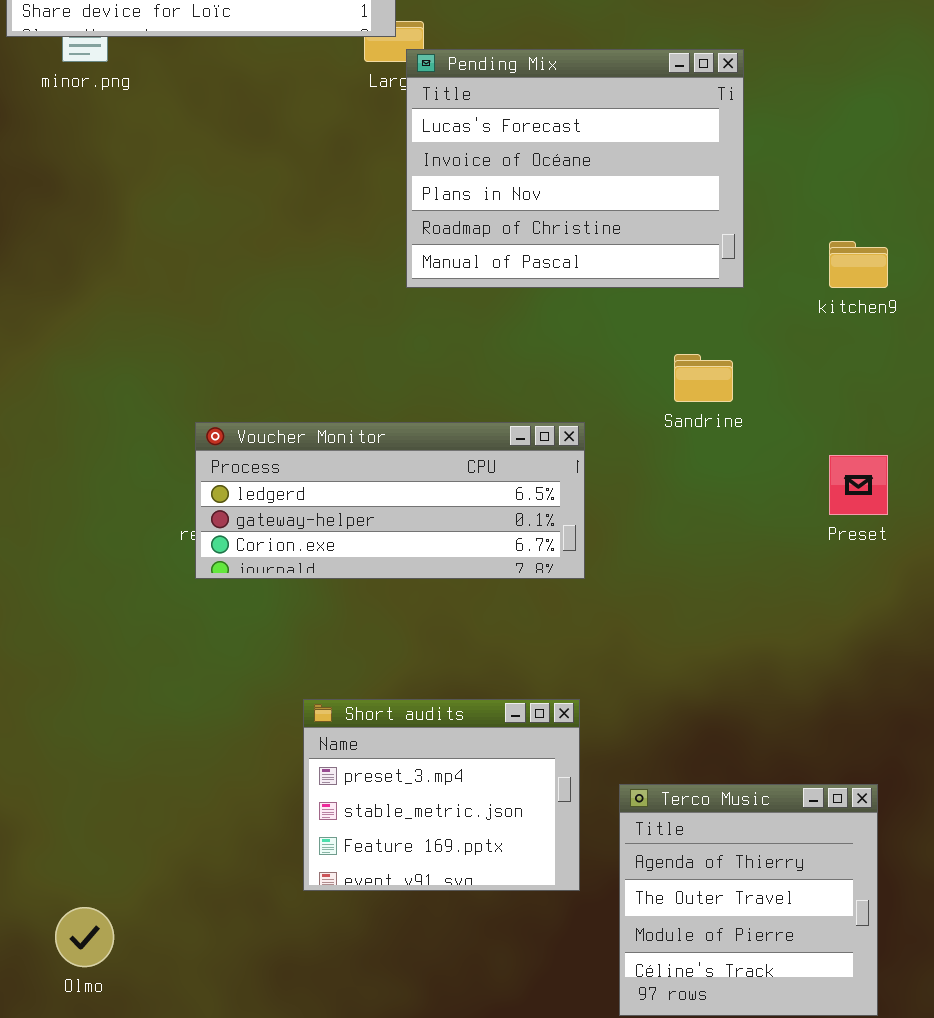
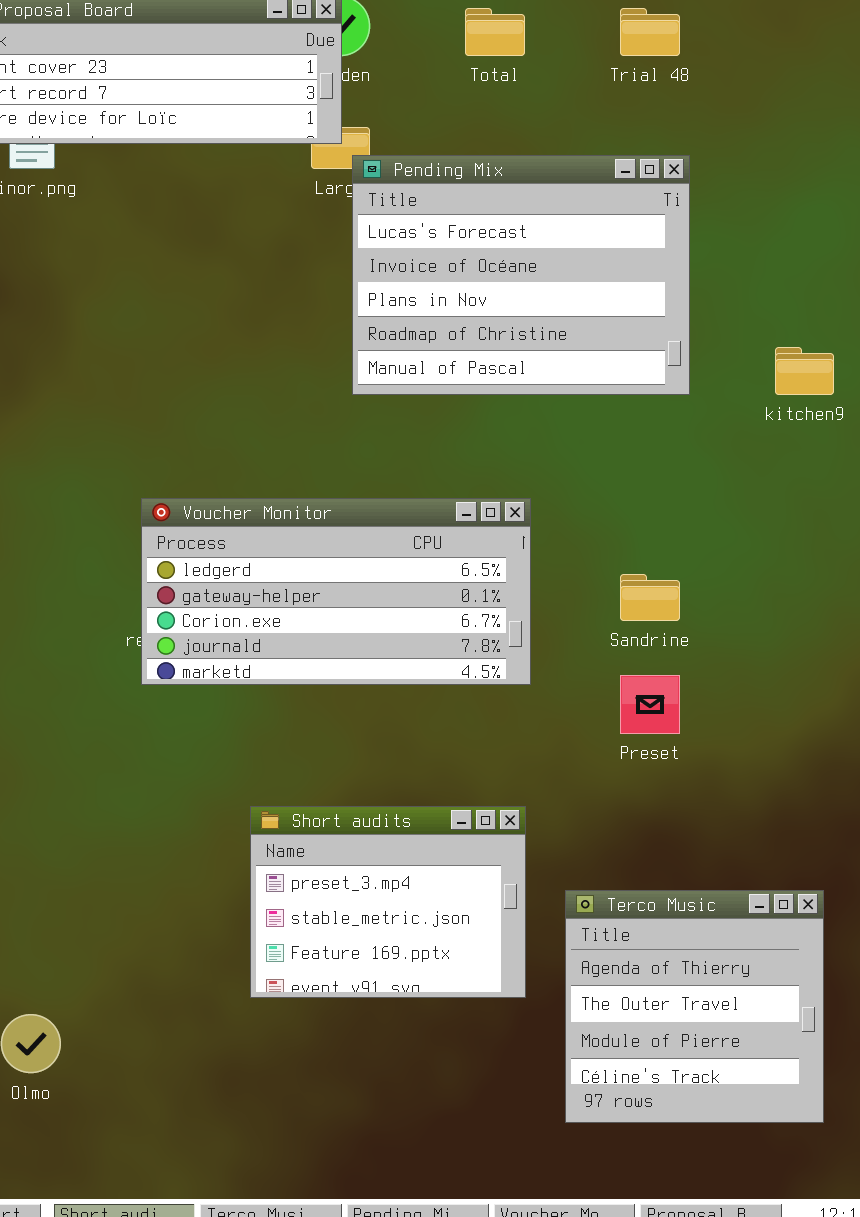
Sandrine: [674,354,733,402] -> [620,574,680,621], moved
Voucher Monitor: [195,422,585,579] -> [141,498,531,685], resized
Preset: [829,455,888,515] -> [620,675,680,734], moved

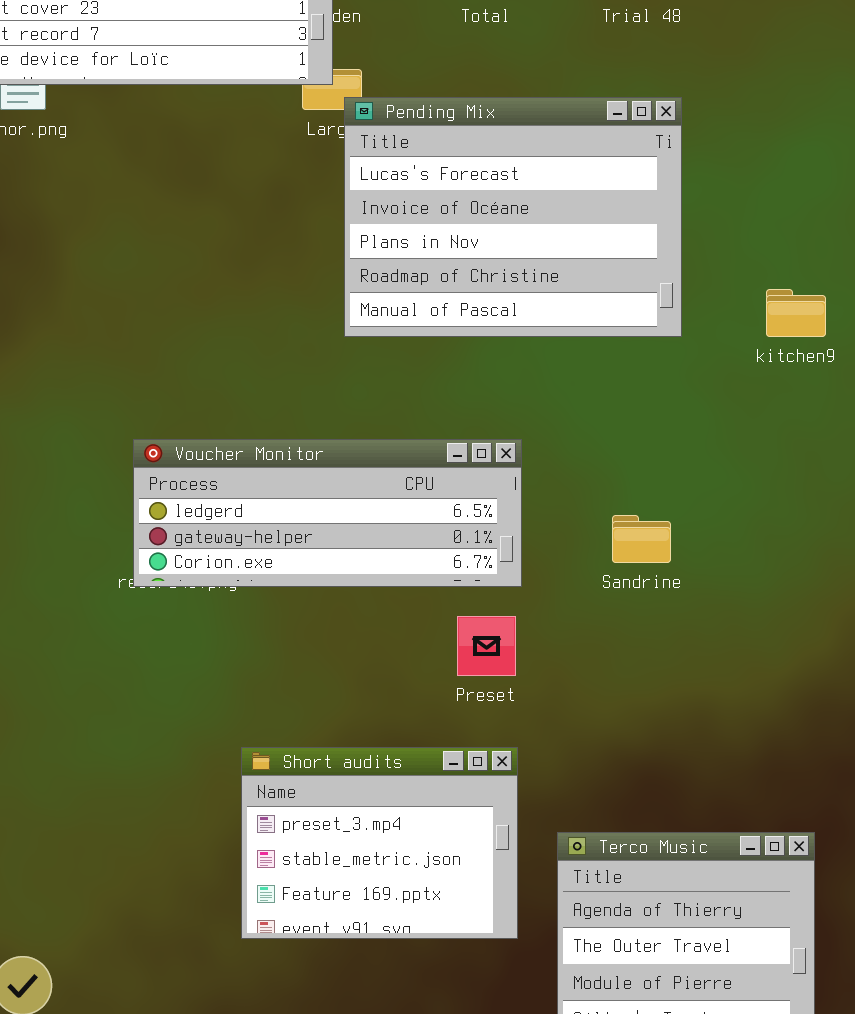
Voucher Monitor: [141,498,531,685] -> [133,439,522,587], resized
Preset: [620,675,680,734] -> [457,616,516,676], moved

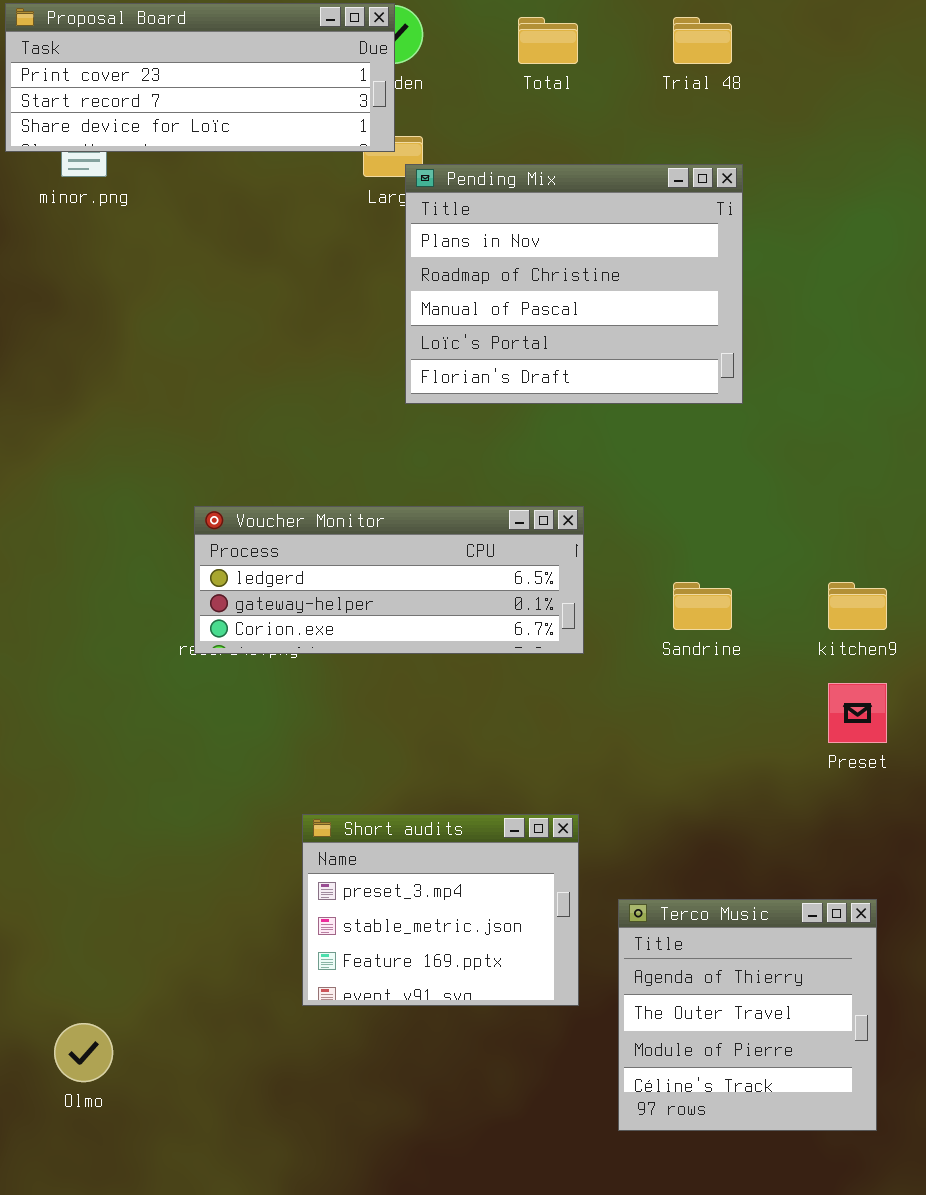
Pending Mix: [344,97,682,337] -> [405,164,743,404], scrolled down 2 rows
kitchen9: [766,289,826,337] -> [828,582,887,630], moved
Preset: [457,616,516,676] -> [828,683,887,743], moved

